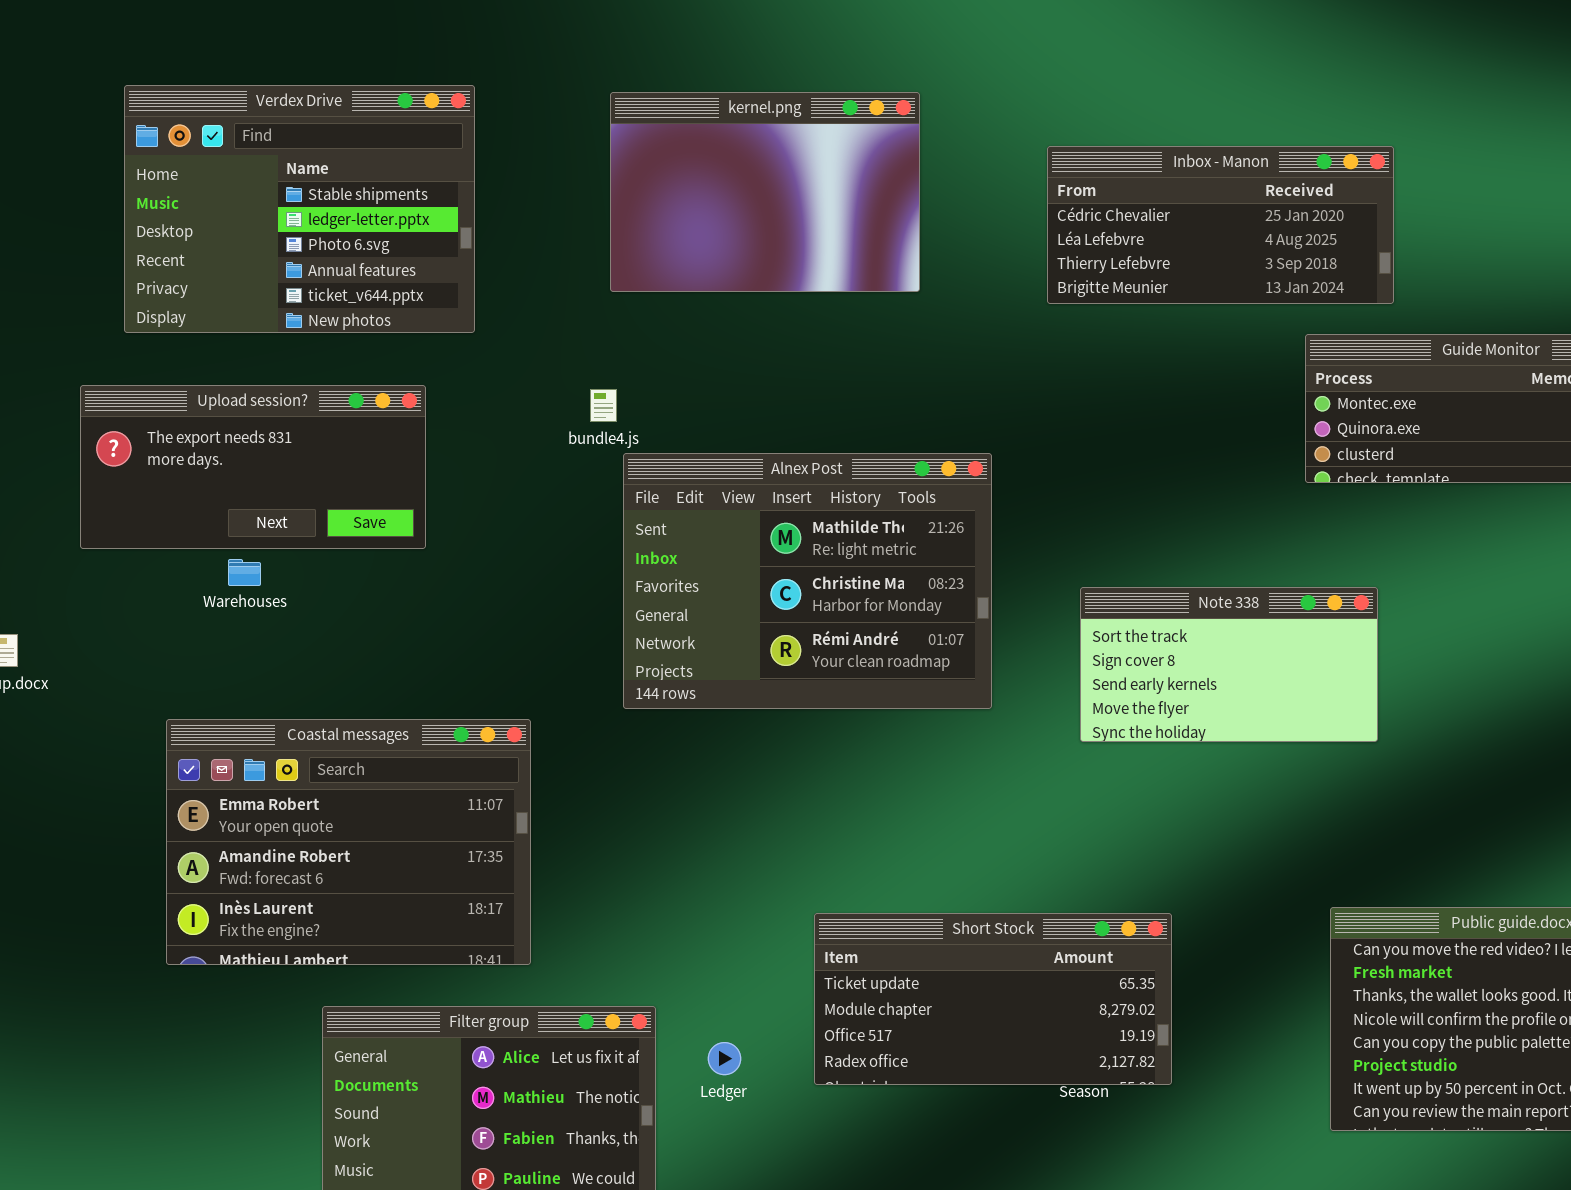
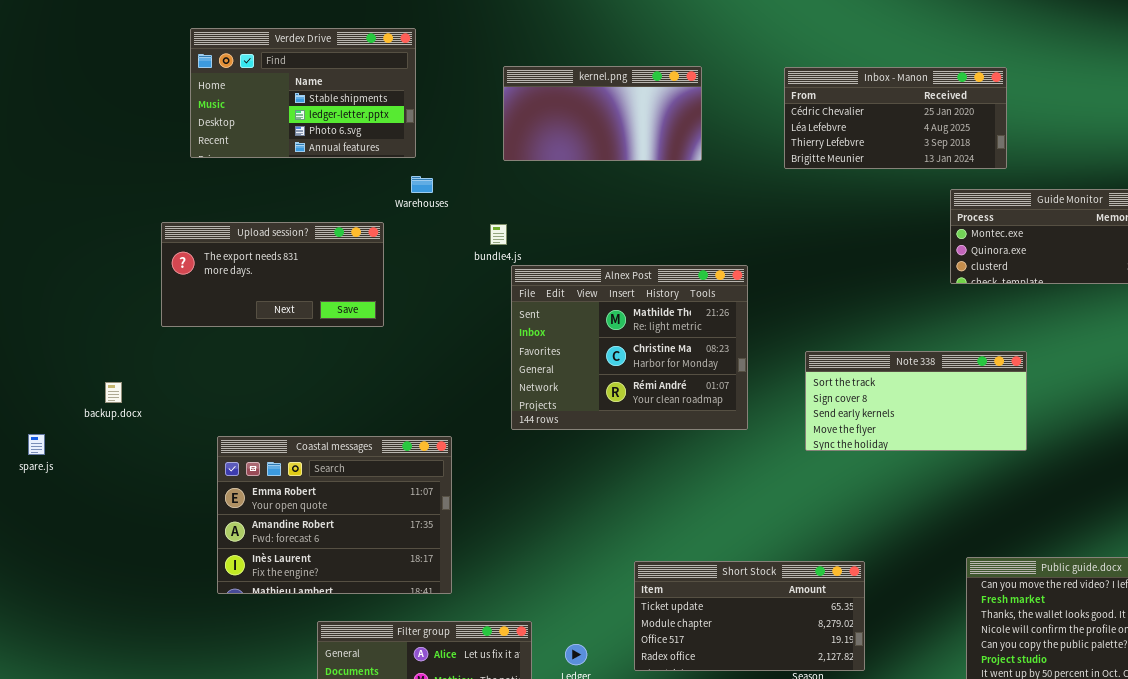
Verdex Drive: [124,85,475,333] -> [190,28,416,158], resized
kernel.png: [610,92,920,292] -> [503,66,702,161], resized
Warehouses: [228,559,261,586] -> [411,176,433,193], moved
Note 338: [1080,587,1378,742] -> [805,351,1027,451], resized

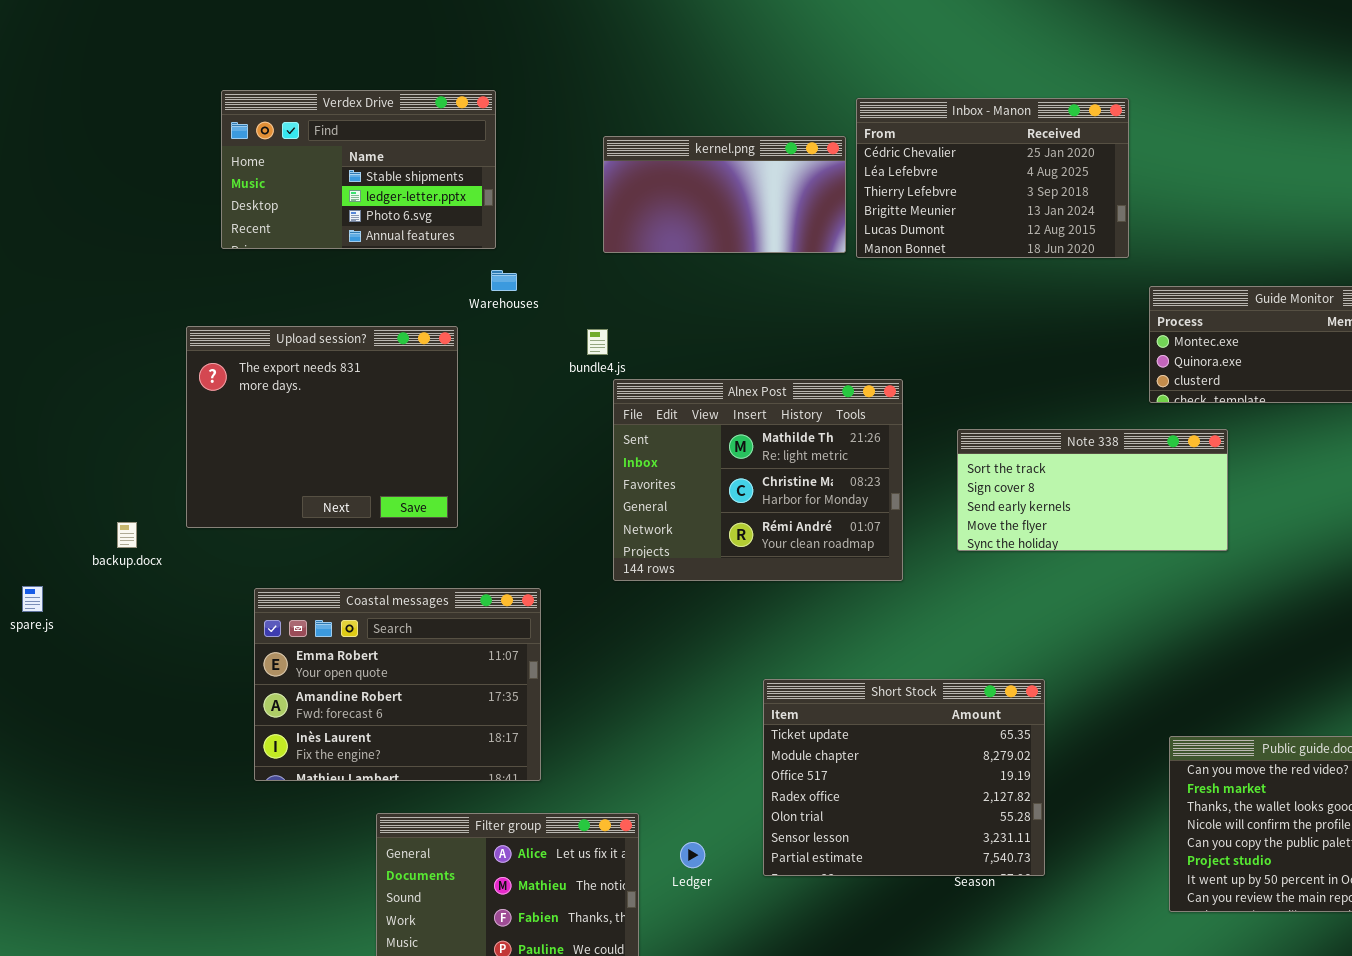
Inbox - Manon: [784,67,1007,169] -> [856,98,1129,258], moved, resized
Upload session?: [161,222,384,327] -> [186,326,458,528], resized
Note 338: [805,351,1027,451] -> [957,429,1228,551], moved
Short Stock: [634,561,865,671] -> [763,679,1045,876], resized

